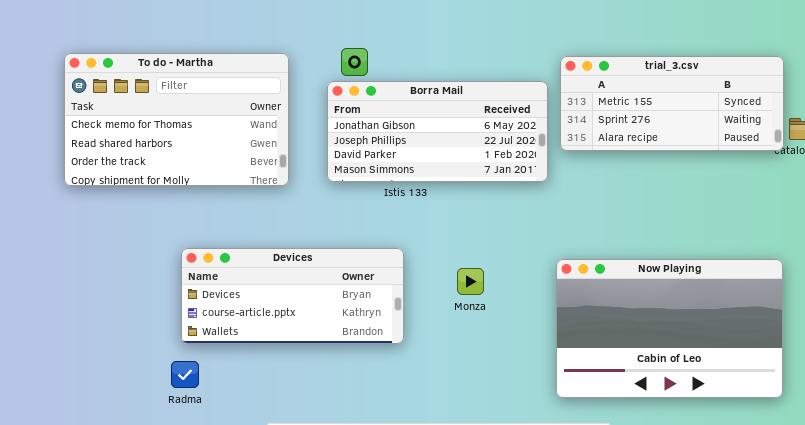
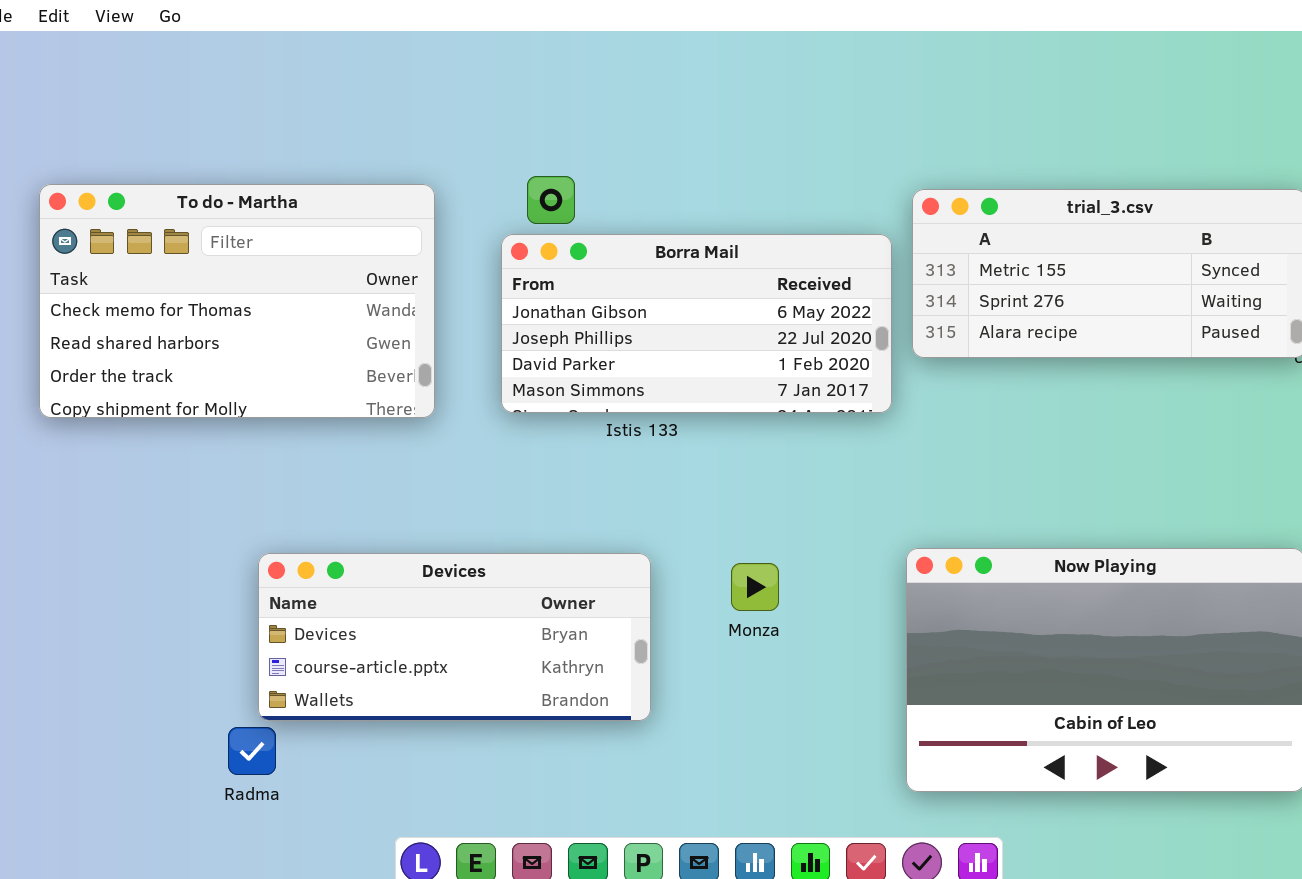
Devices: [181,248,404,344] -> [258,553,651,721], moved

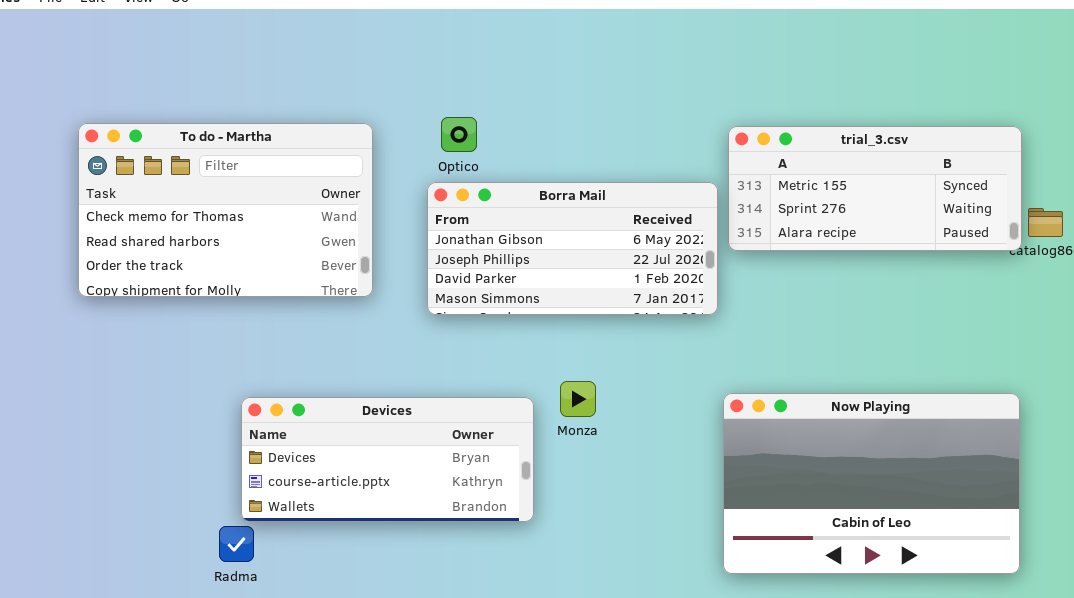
Borra Mail: [501,234,892,413] -> [427,182,718,315], moved
Monza: [731,563,779,611] -> [560,381,596,417], moved

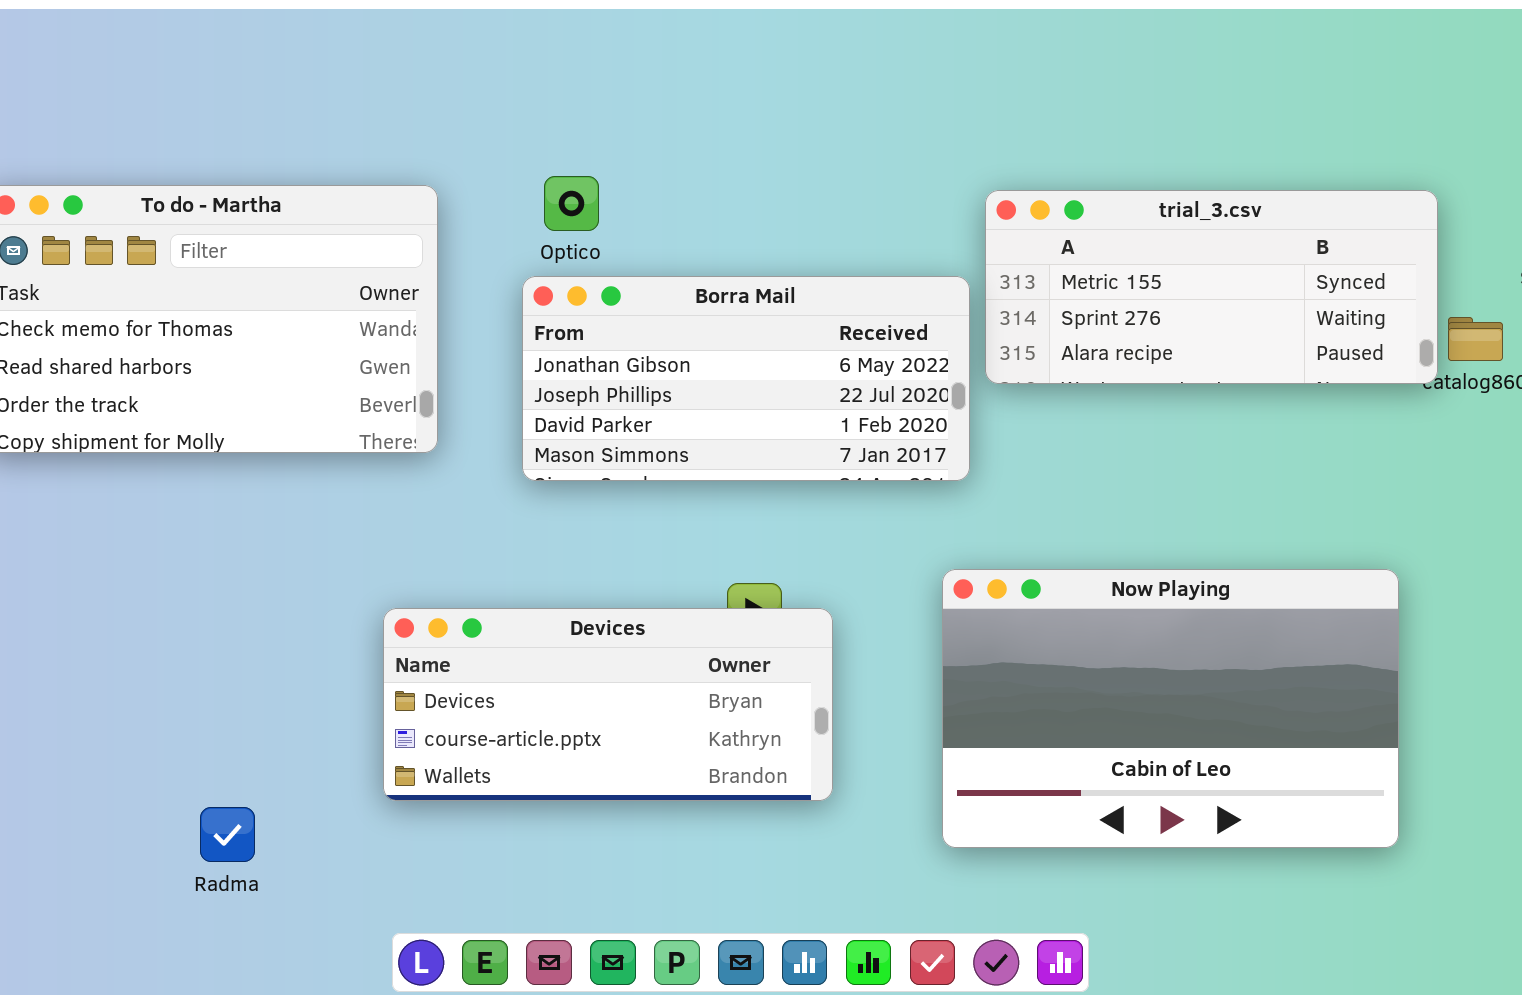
Now Playing: [723,393,1020,574] -> [942,569,1399,848], moved
Devices: [241,397,534,522] -> [383,608,833,801], moved

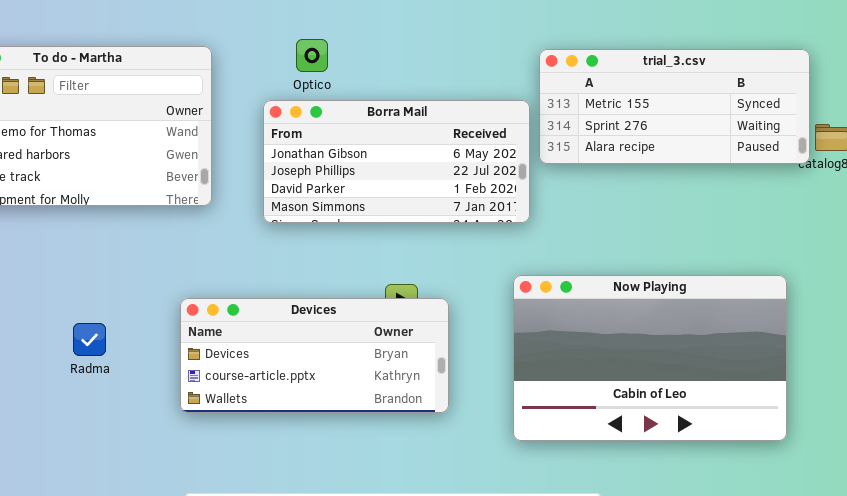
Optico: [544,176,599,231] -> [296,39,328,72], moved
Radma: [200,807,255,862] -> [73,323,106,356], moved

